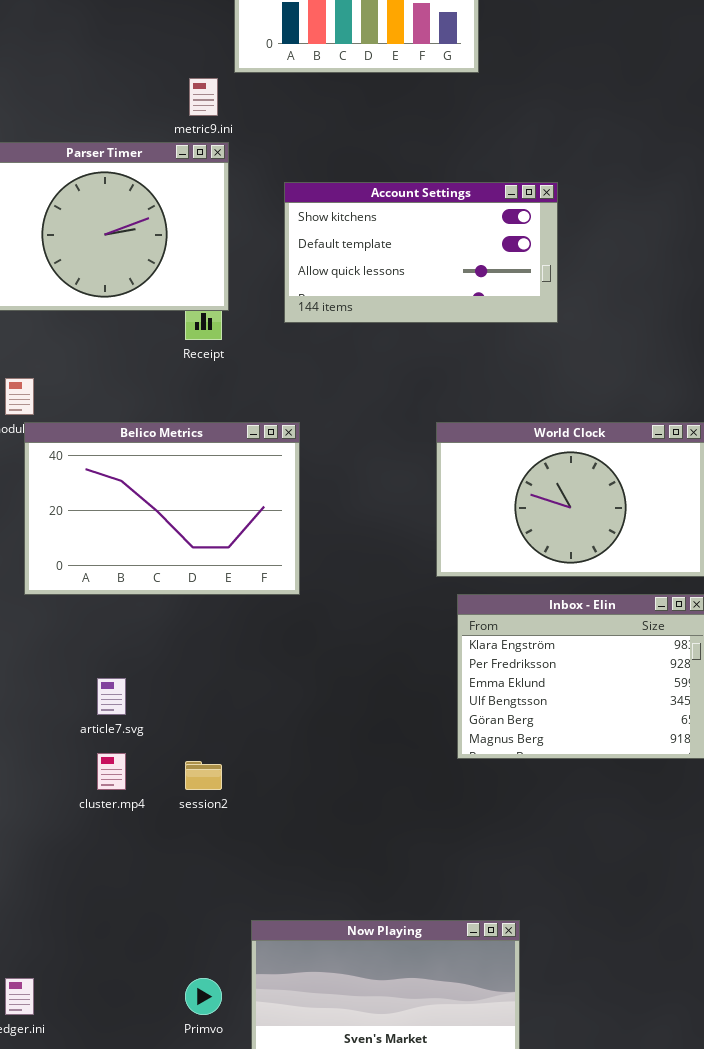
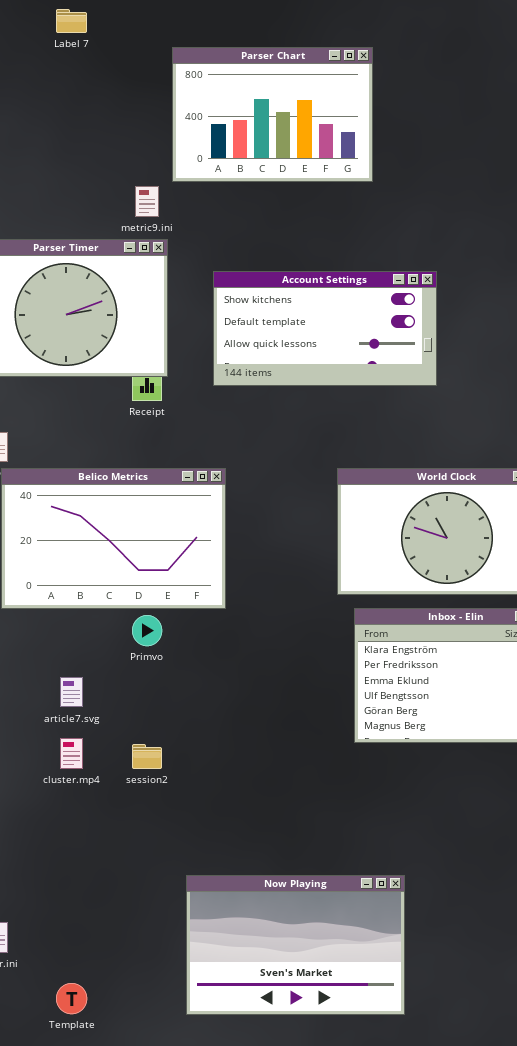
Primvo: [185,978,222,1015] -> [132,615,162,646], moved

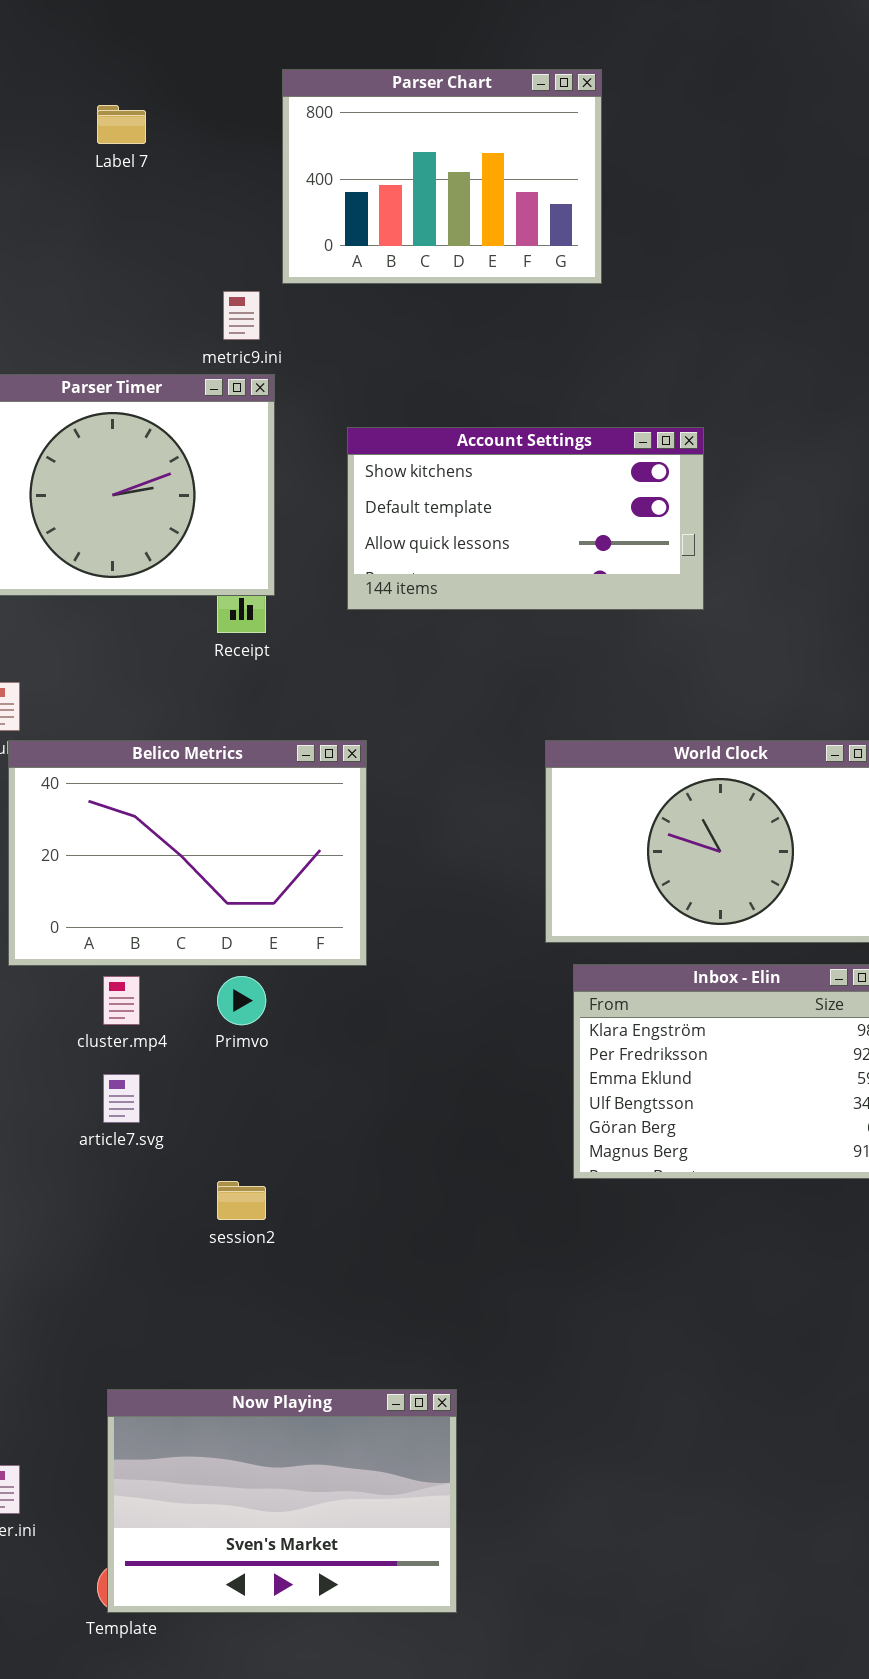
Label 7: [56,9,87,33] -> [97,105,146,144], moved
cluster.mp4: [60,738,83,769] -> [103,976,140,1025], moved
Now Playing: [186,875,405,1015] -> [107,1389,457,1613], moved

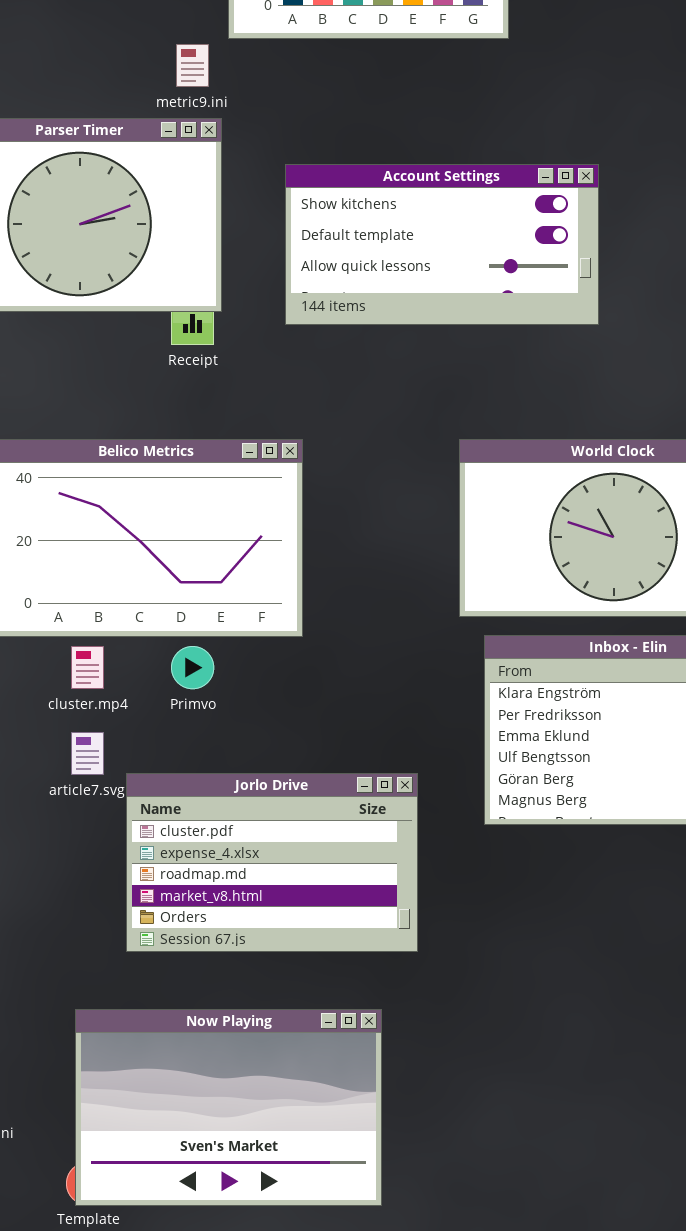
Jorlo Drive: none -> [126,773,418,952], opened

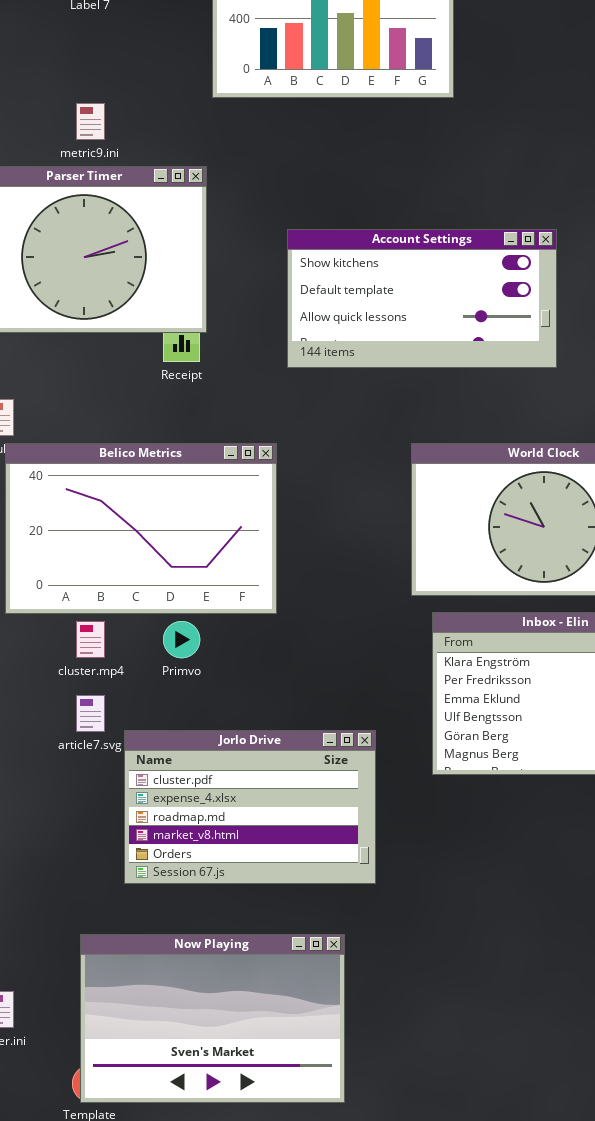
metric9.ini: [176,44,209,87] -> [76,103,105,140], moved
Account Settings: [285,164,599,325] -> [287,229,557,368], moved

